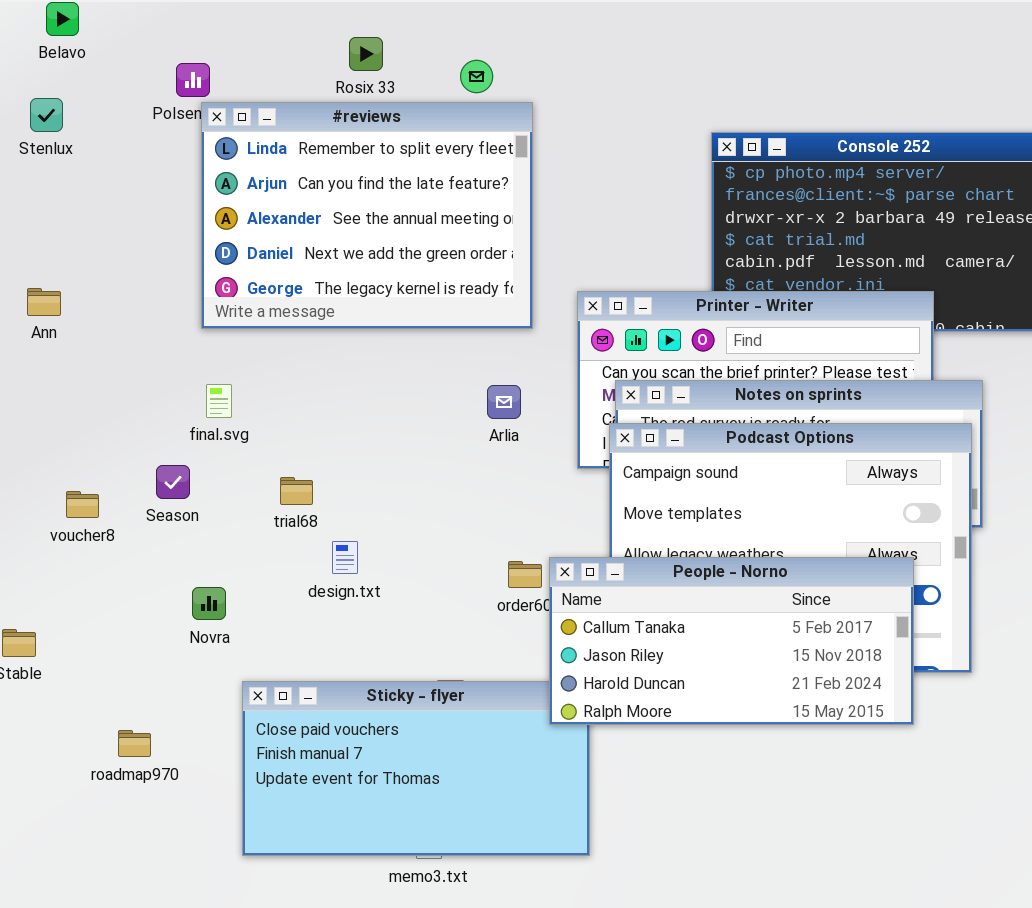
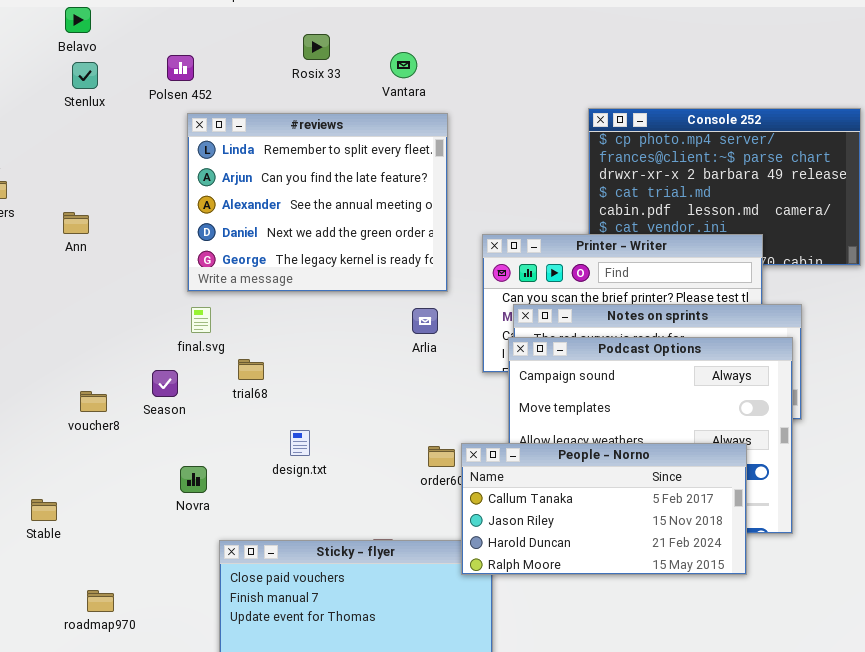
Stenlux: [30,98,63,132] -> [72,62,98,89], moved
#reviews: [201,102,533,329] -> [187,113,448,292], moved
Ann: [27,288,61,316] -> [63,212,89,234], moved
trial68: [280,477,313,505] -> [238,359,264,380], moved
roadmap970: [118,730,151,757] -> [87,590,114,612], moved

